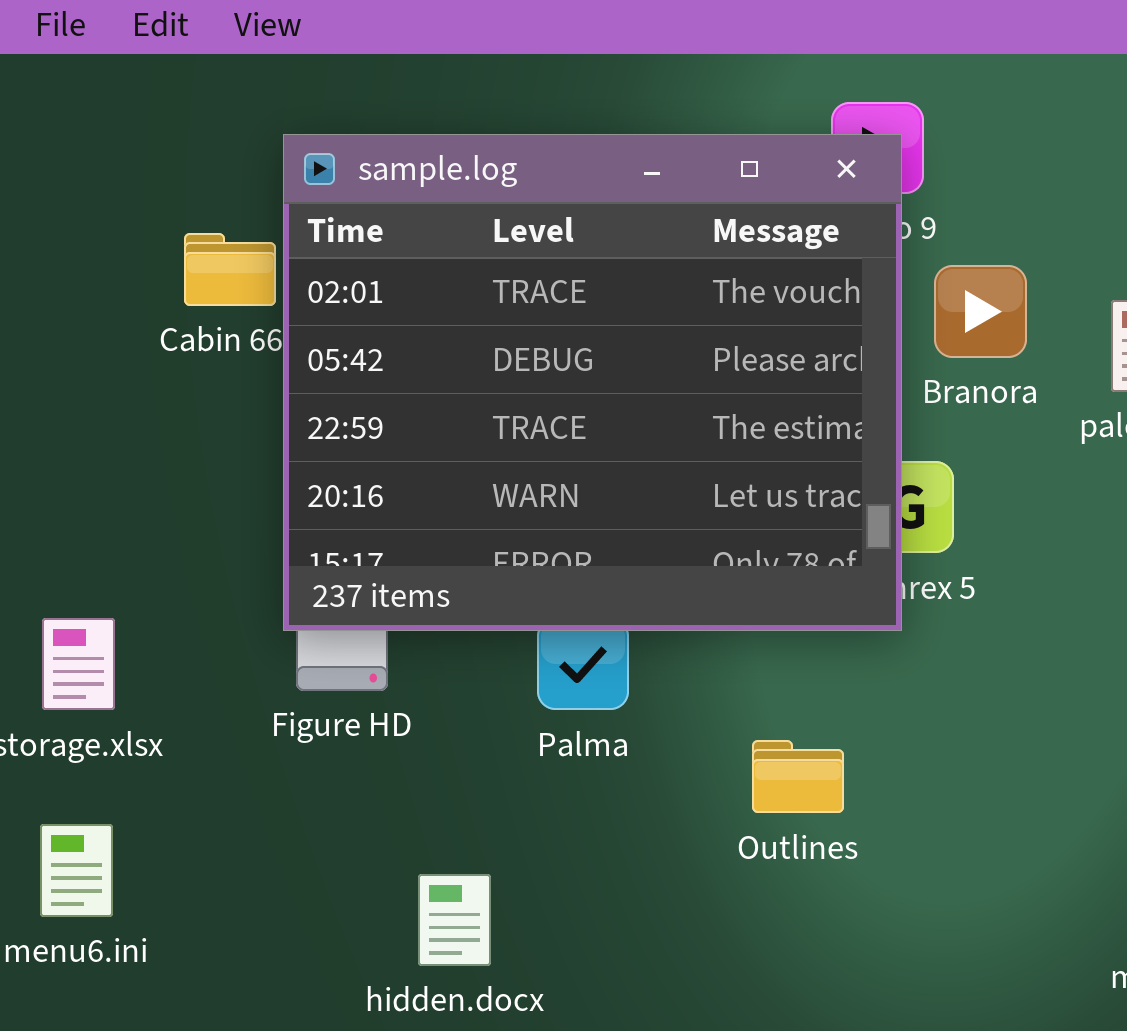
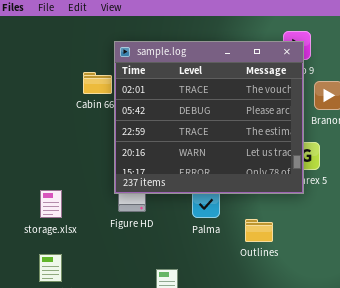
Outlines: [752,740,844,813] -> [245,219,273,242], moved

